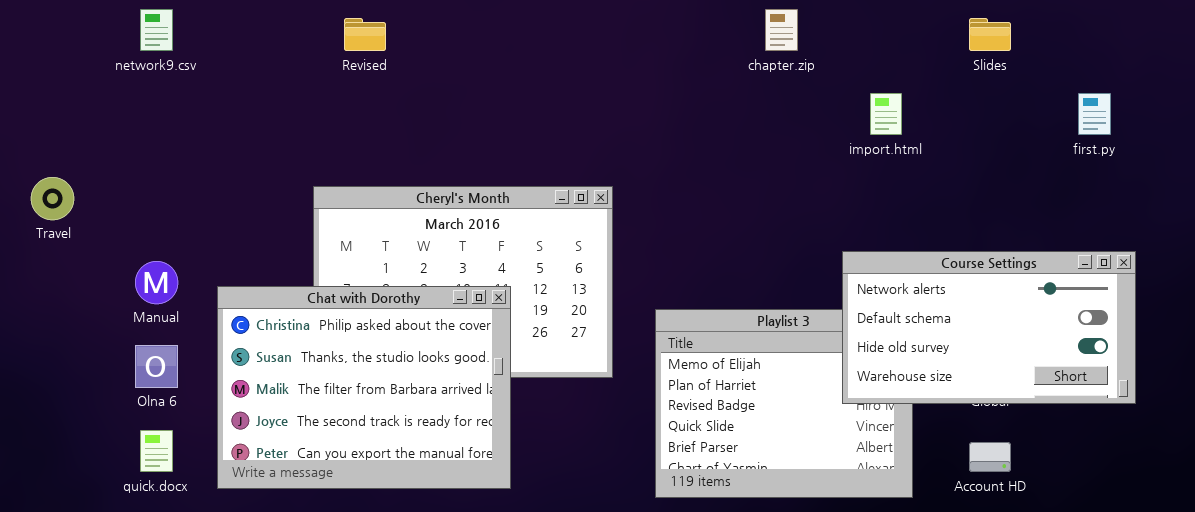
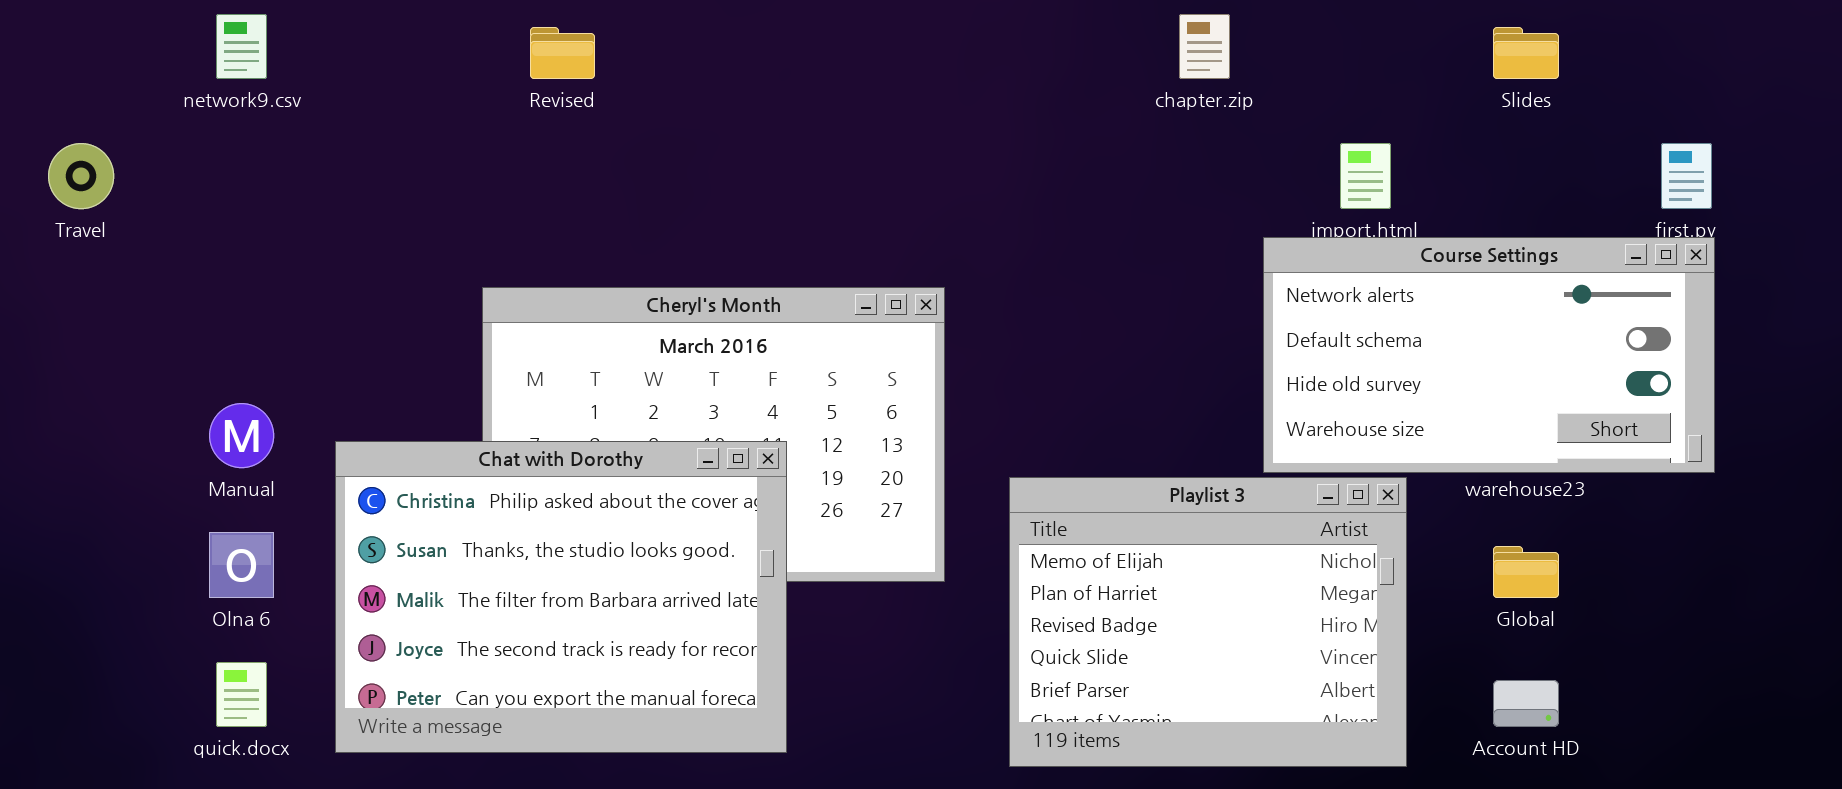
Travel: [31,177,74,220] -> [48,143,114,209], moved
Course Settings: [842,251,1136,404] -> [1263,237,1715,473], moved

